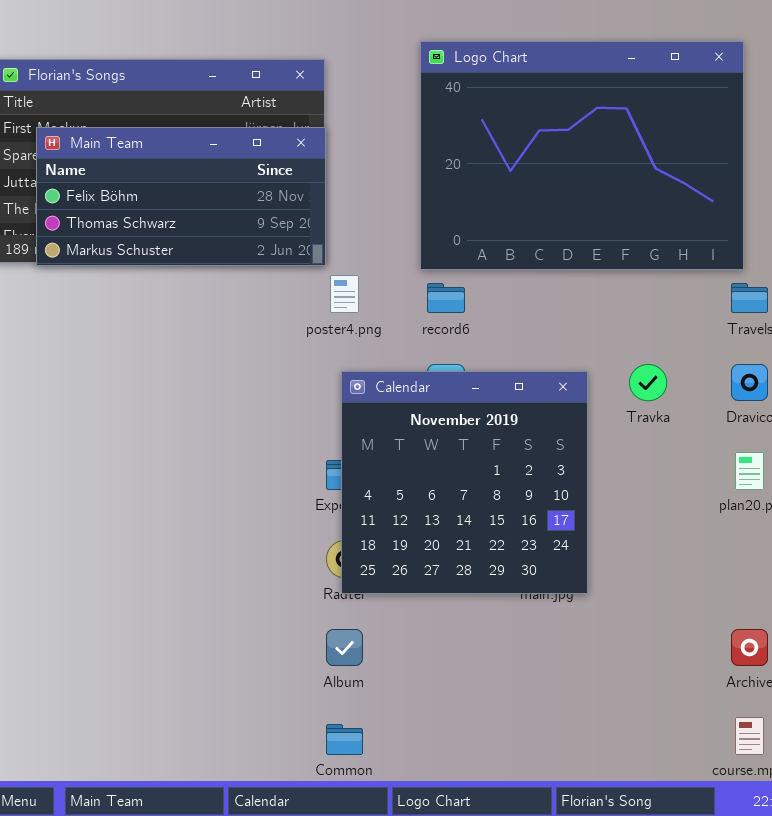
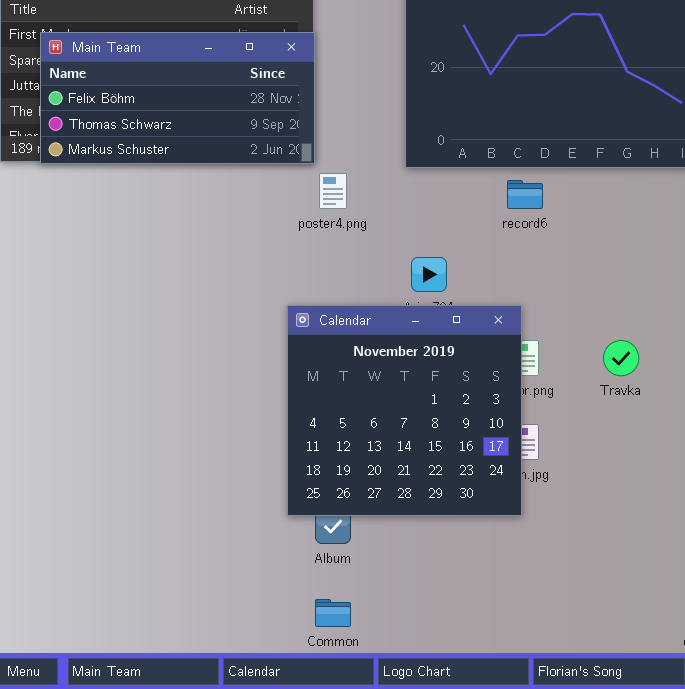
record6: [427,283,465,313] -> [507,180,543,209], moved
Travka: [629,364,667,401] -> [603,340,639,376], moved
Calendar: [341,371,588,594] -> [287,305,522,516], moved

